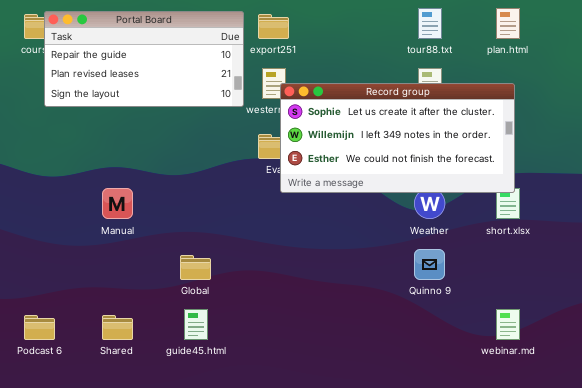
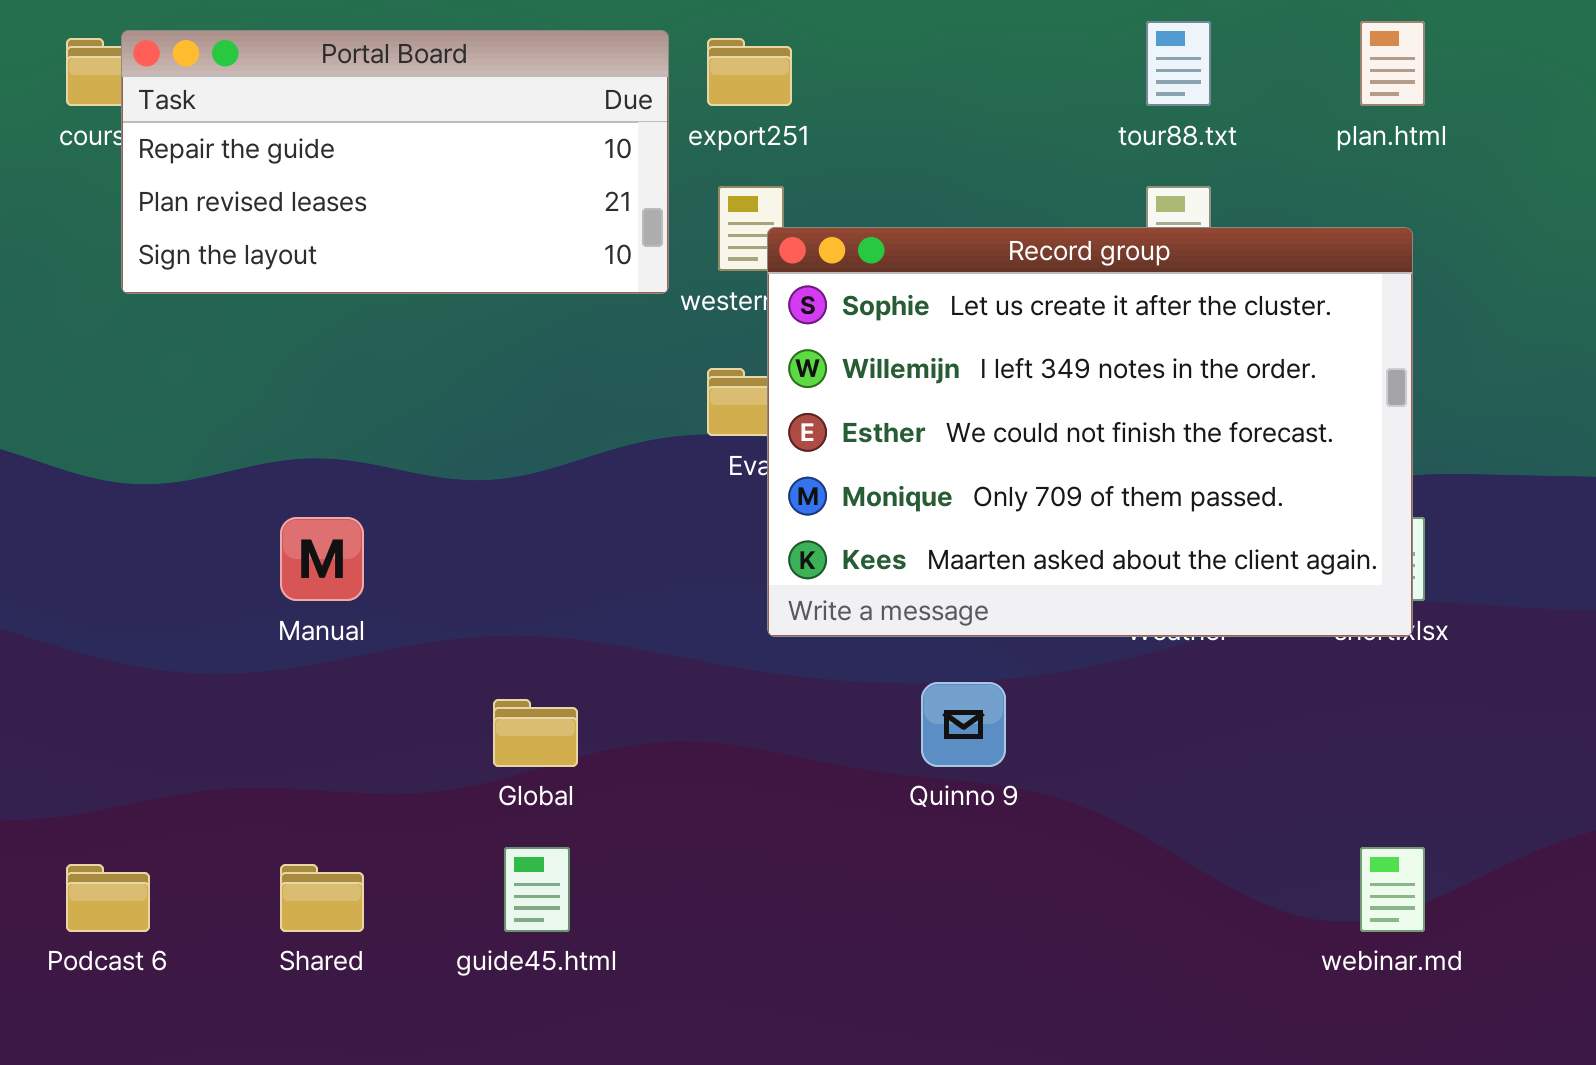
Record group: [280,83,515,193] -> [767,227,1413,637], resized
Quinno 9: [414,249,445,280] -> [921,682,1006,767], moved

